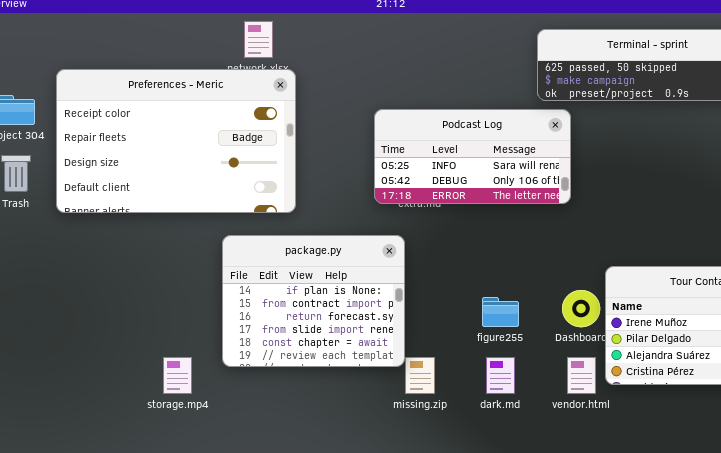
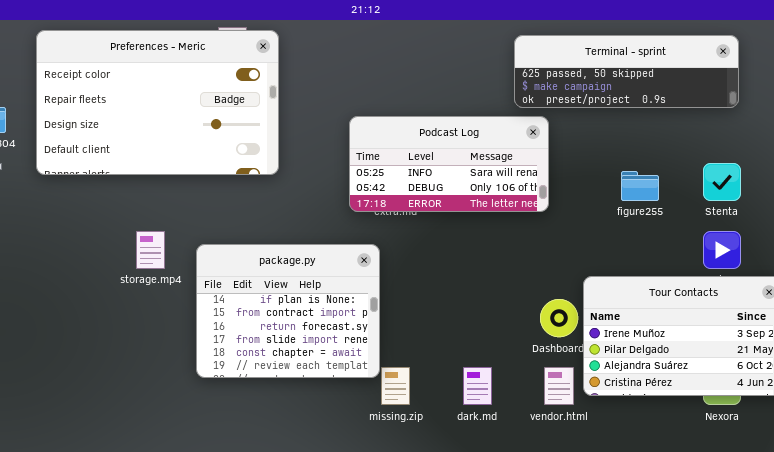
Preferences - Meric: [56,69,296,213] -> [36,30,279,175], moved
figure255: [482,297,519,327] -> [621,171,659,201], moved
storage.mp4: [163,357,192,394] -> [136,231,165,269], moved

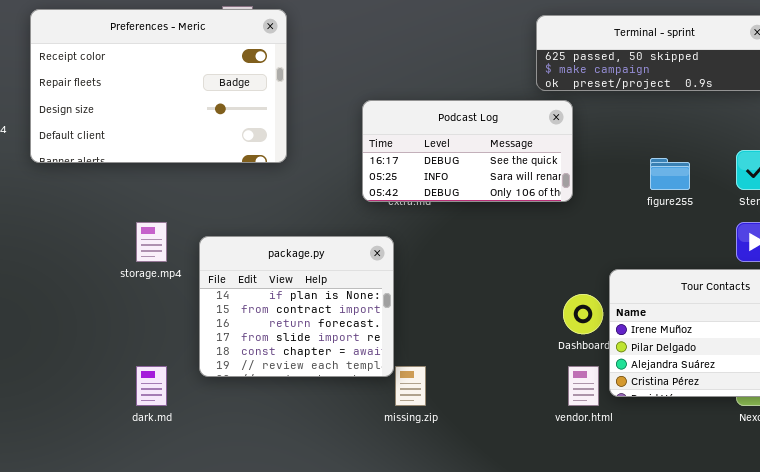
Podcast Log: [349,116,549,212] -> [362,100,573,202], scrolled up 1 row
dark.md: [463,367,492,405] -> [136,366,167,406], moved

